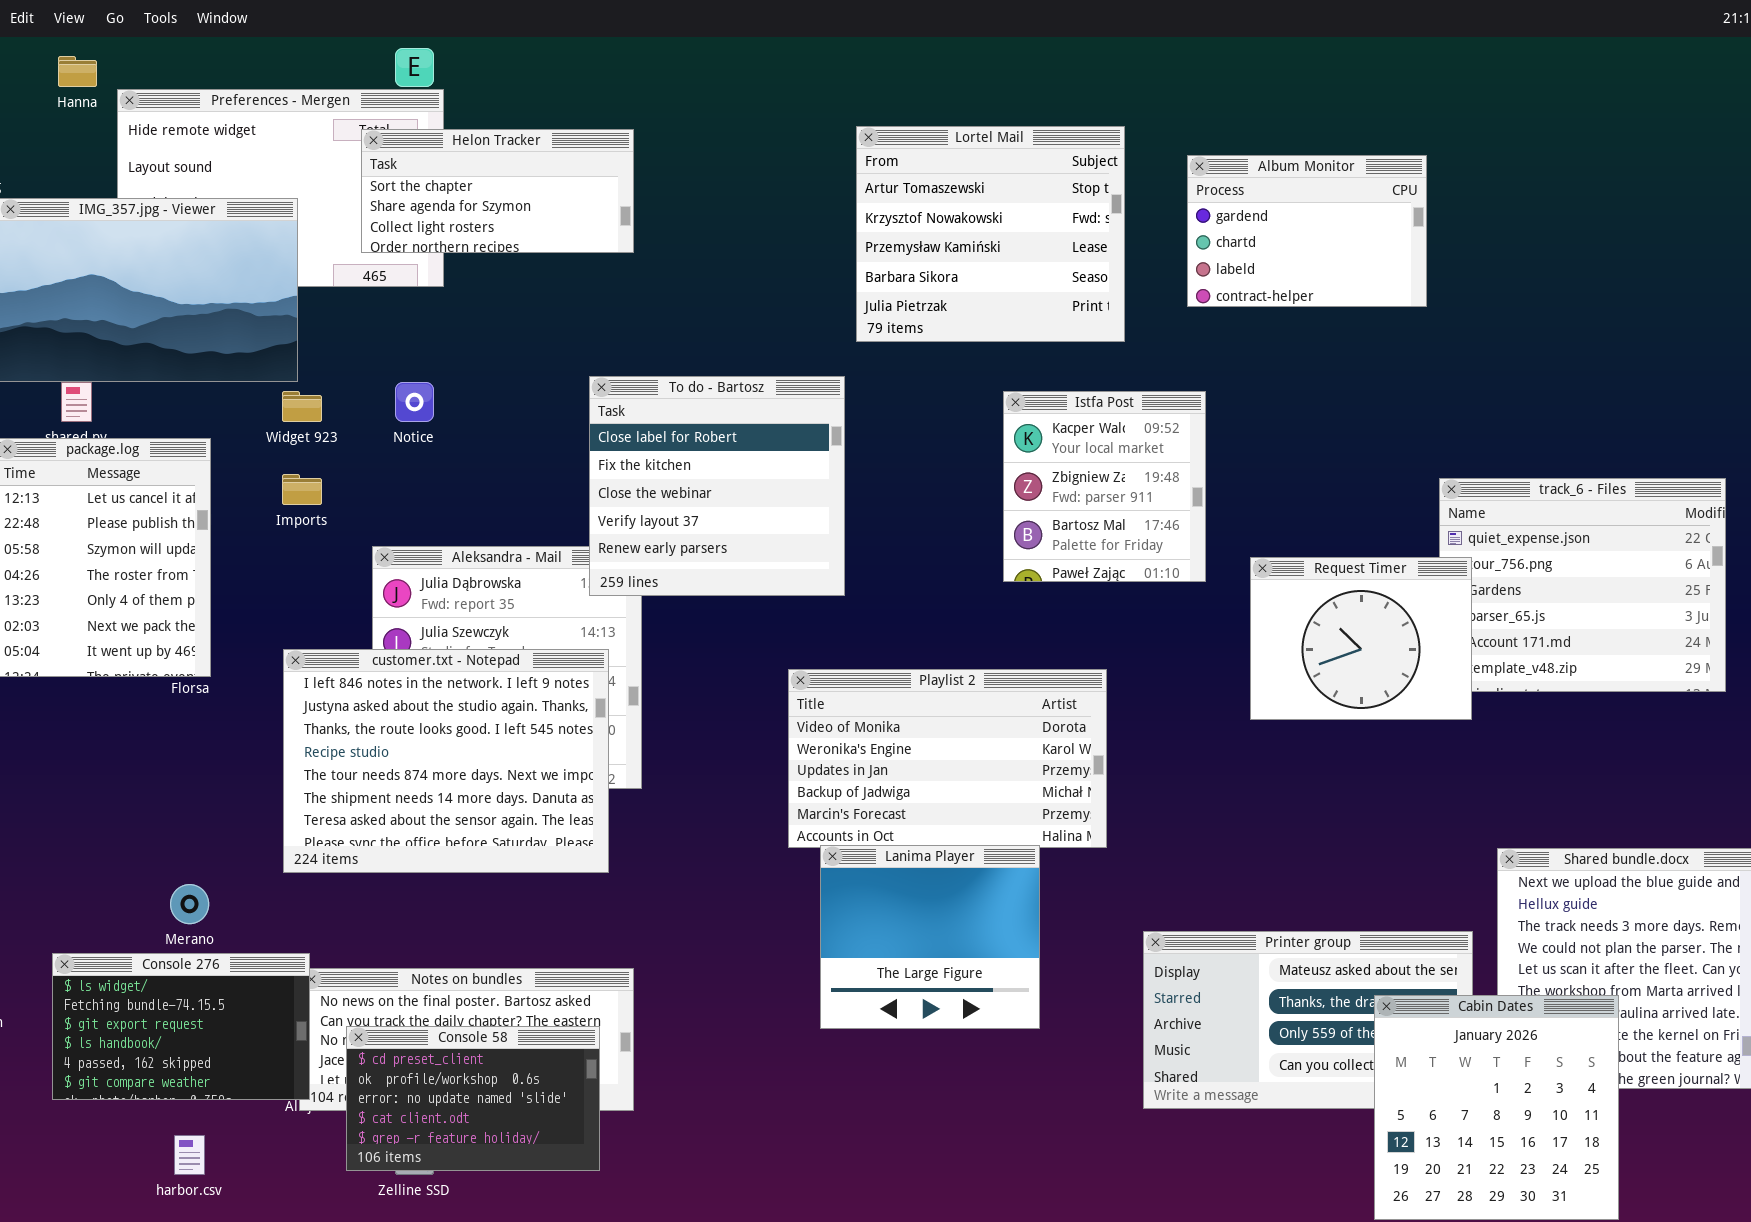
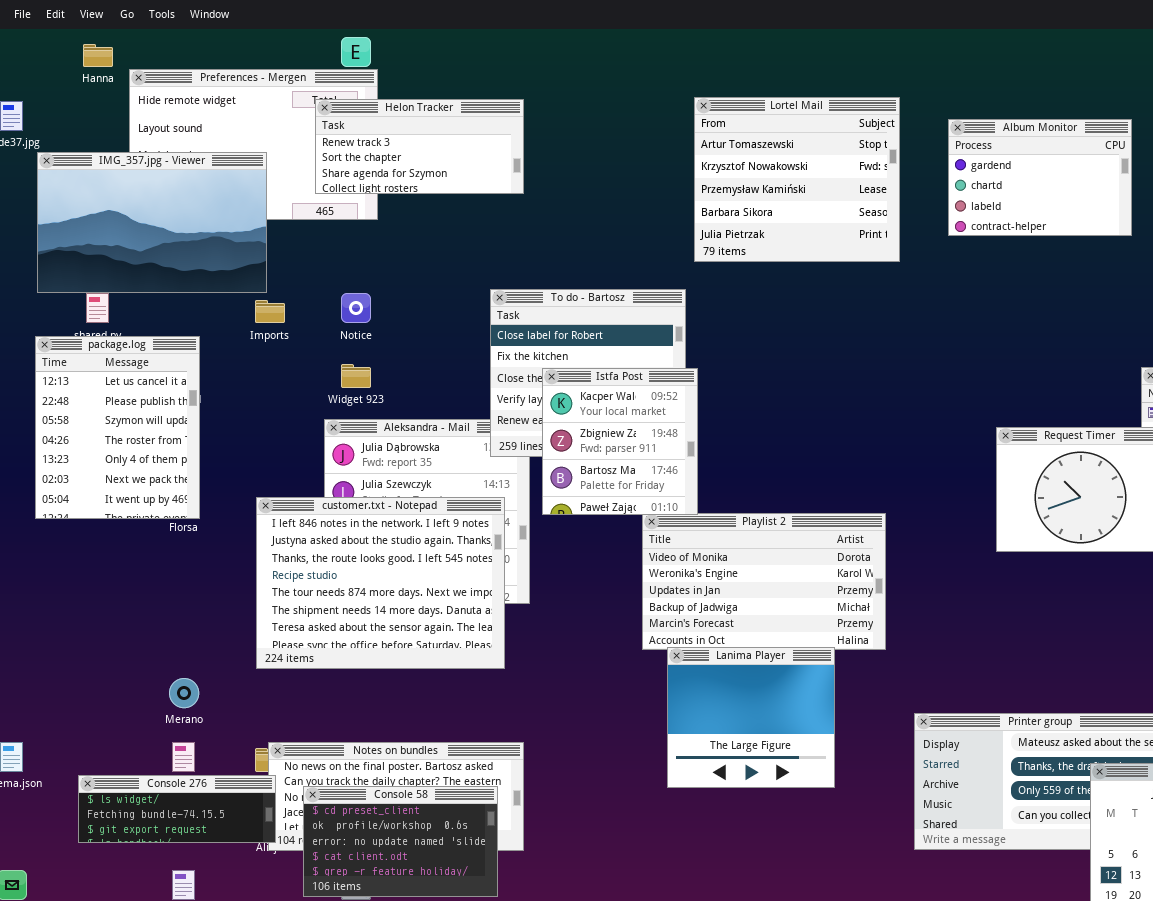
Helon Tracker: [361,129,634,253] -> [315,99,524,194], scrolled up 1 row
Widget 923: [282,391,322,422] -> [341,364,371,388], moved
Istfa Post: [1003,391,1206,582] -> [542,368,698,515], moved
Imports: [282,474,322,505] -> [255,300,285,323], moved
Console 276: [52,953,310,1100] -> [78,775,276,843], resized

